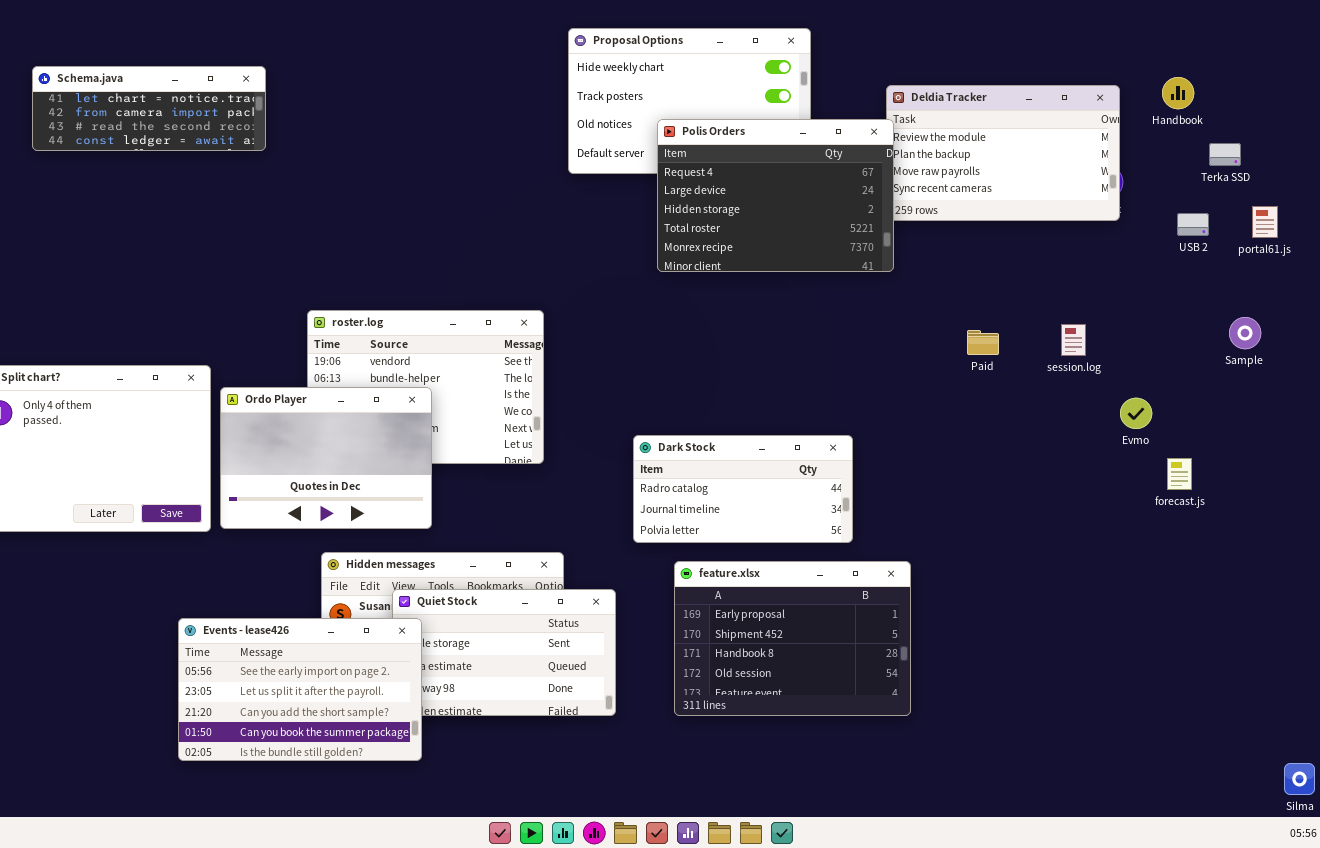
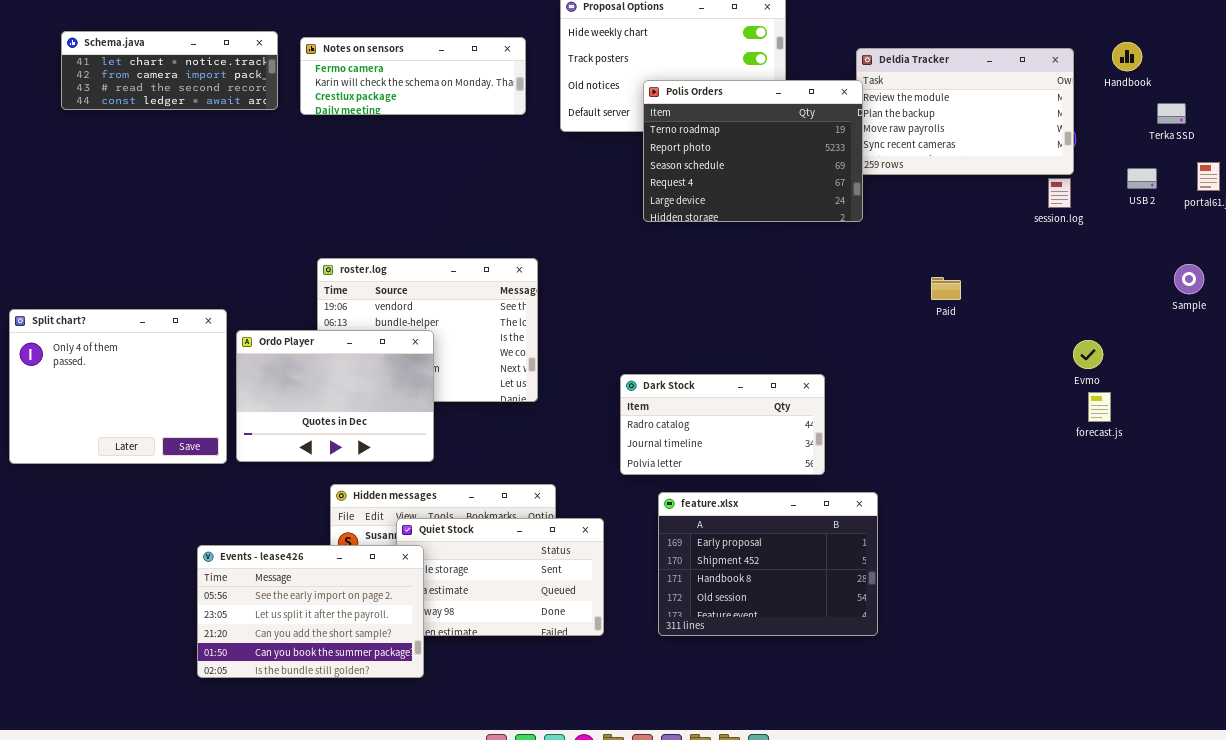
Notes on sensors: none -> [300,37,526,115], opened
Polis Orders: [657,119,894,272] -> [643,80,863,222], scrolled up 3 rows
session.log: [1061,324,1086,356] -> [1048,178,1071,208], moved
forecast.js: [1167,458,1192,490] -> [1088,392,1111,422], moved

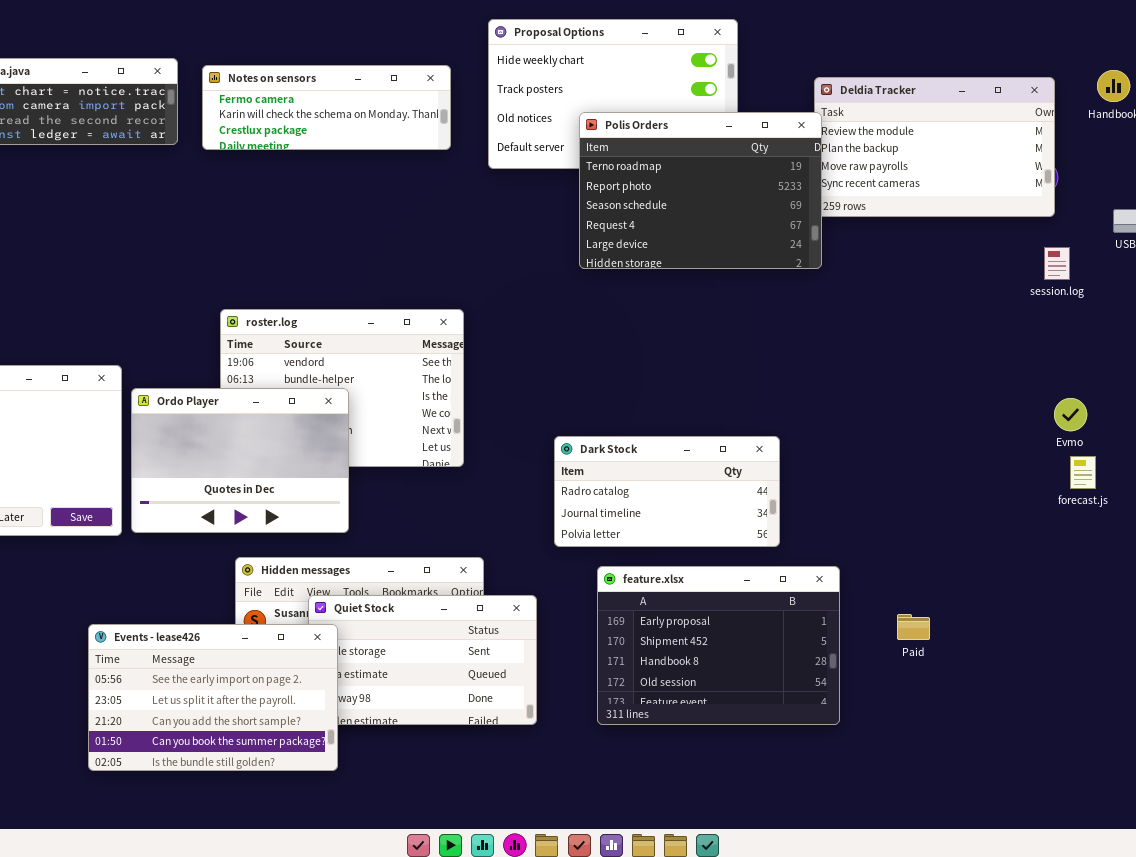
session.log: [1048,178,1071,208] -> [1044,247,1070,280], moved
Paid: [931,277,961,300] -> [897,614,930,640], moved

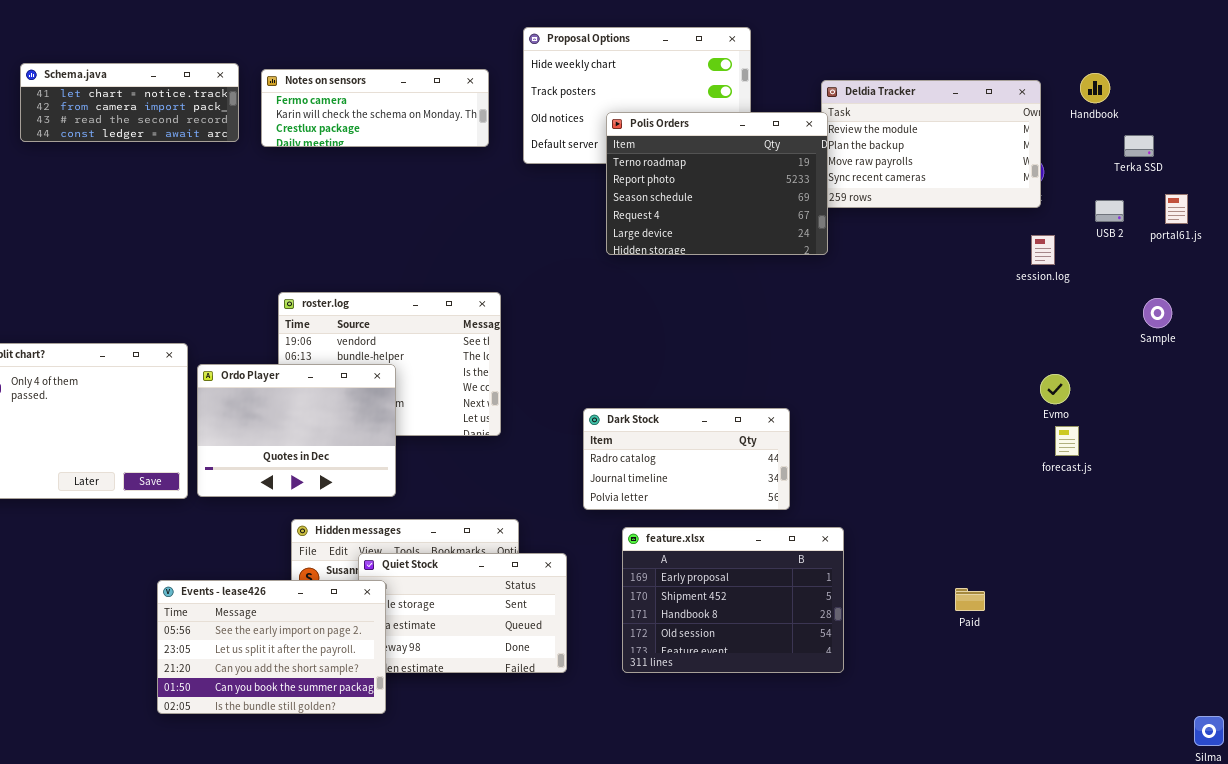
Paid: [897,614,930,640] -> [955,588,985,611], moved

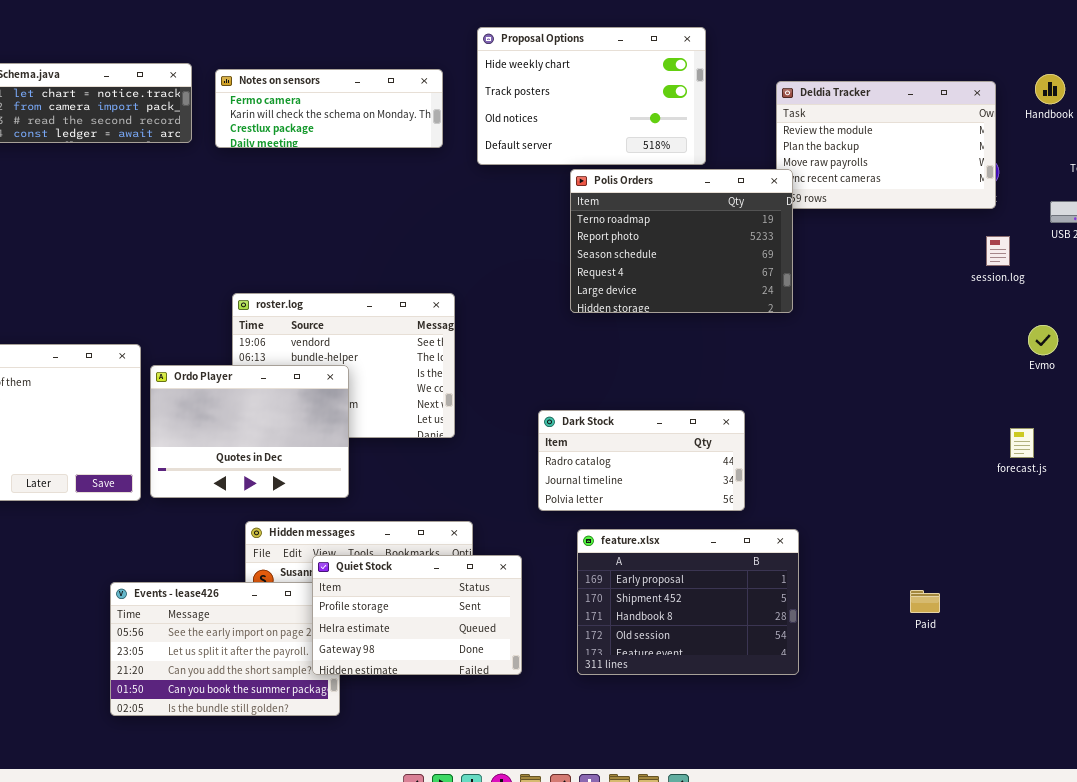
Polis Orders: [606,112,828,255] -> [570,169,793,313], moved
Evmo: [1040,374,1070,404] -> [1028,325,1058,355], moved
Quiet Stock: [358,553,567,673] -> [312,555,522,675], raised

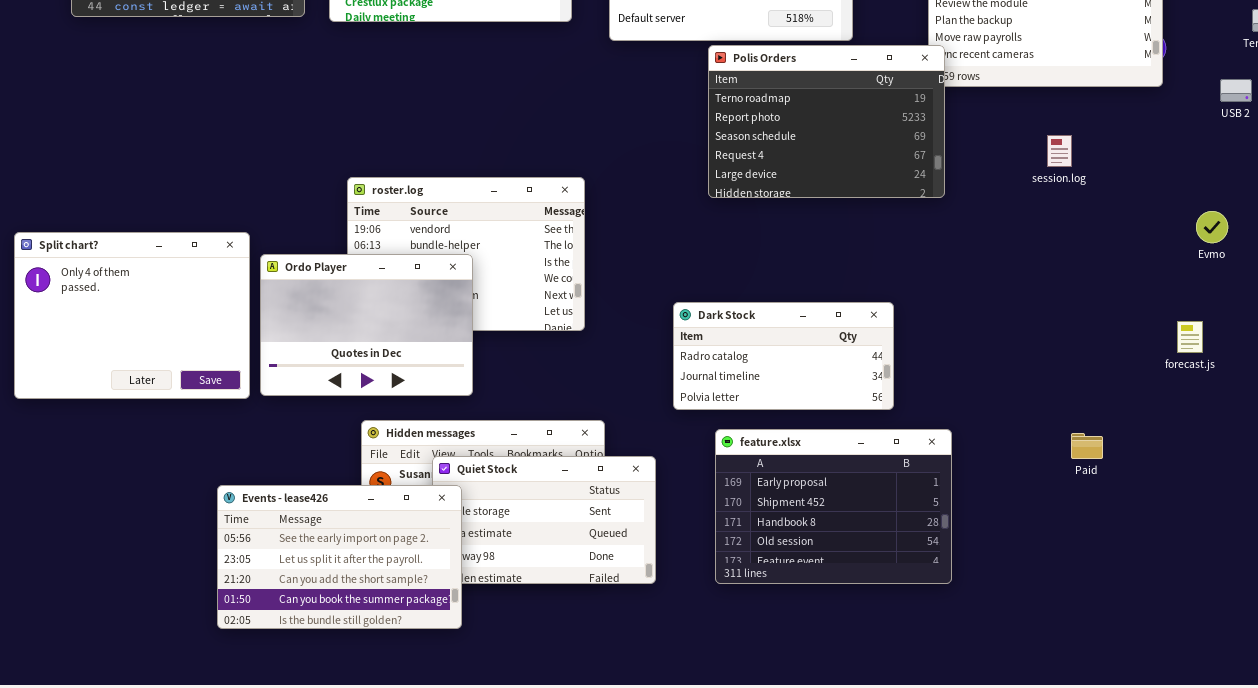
session.log: [986,236,1010,266] -> [1047,135,1072,167], moved
Events - lease426: [110,582,340,716] -> [217,485,462,629], raised
Paid: [910,590,940,613] -> [1071,433,1103,459], moved

